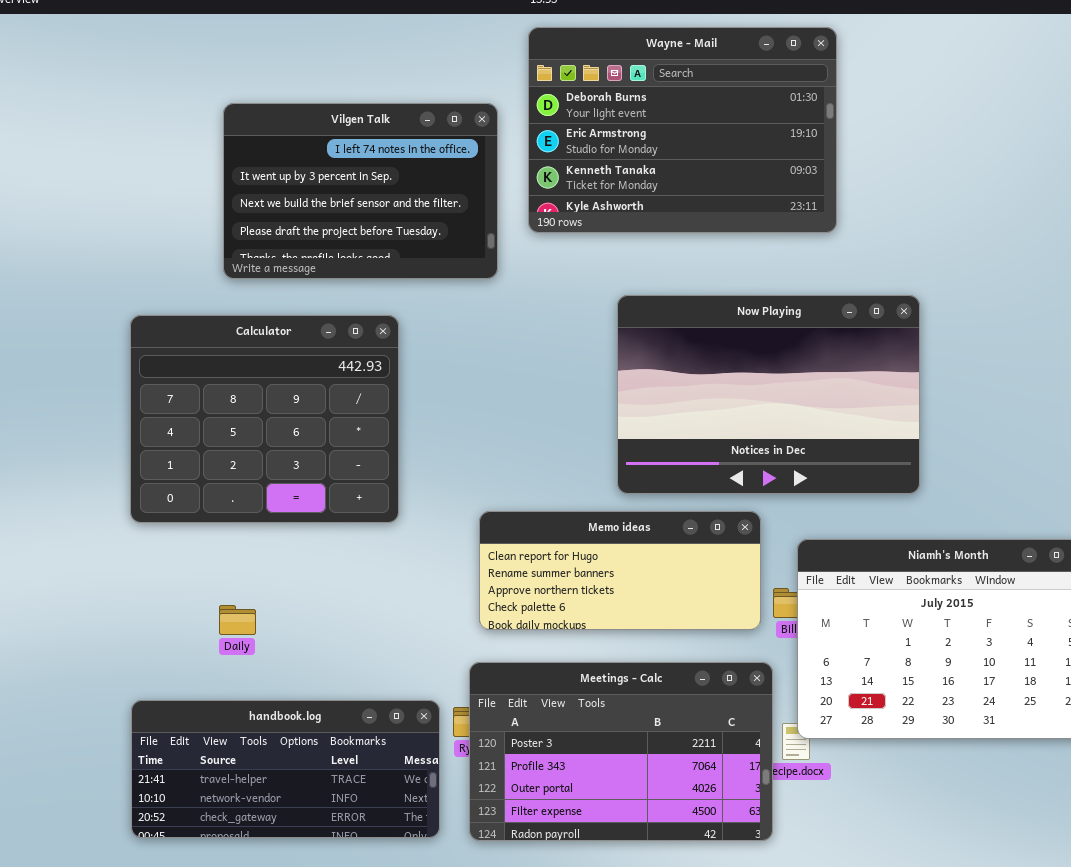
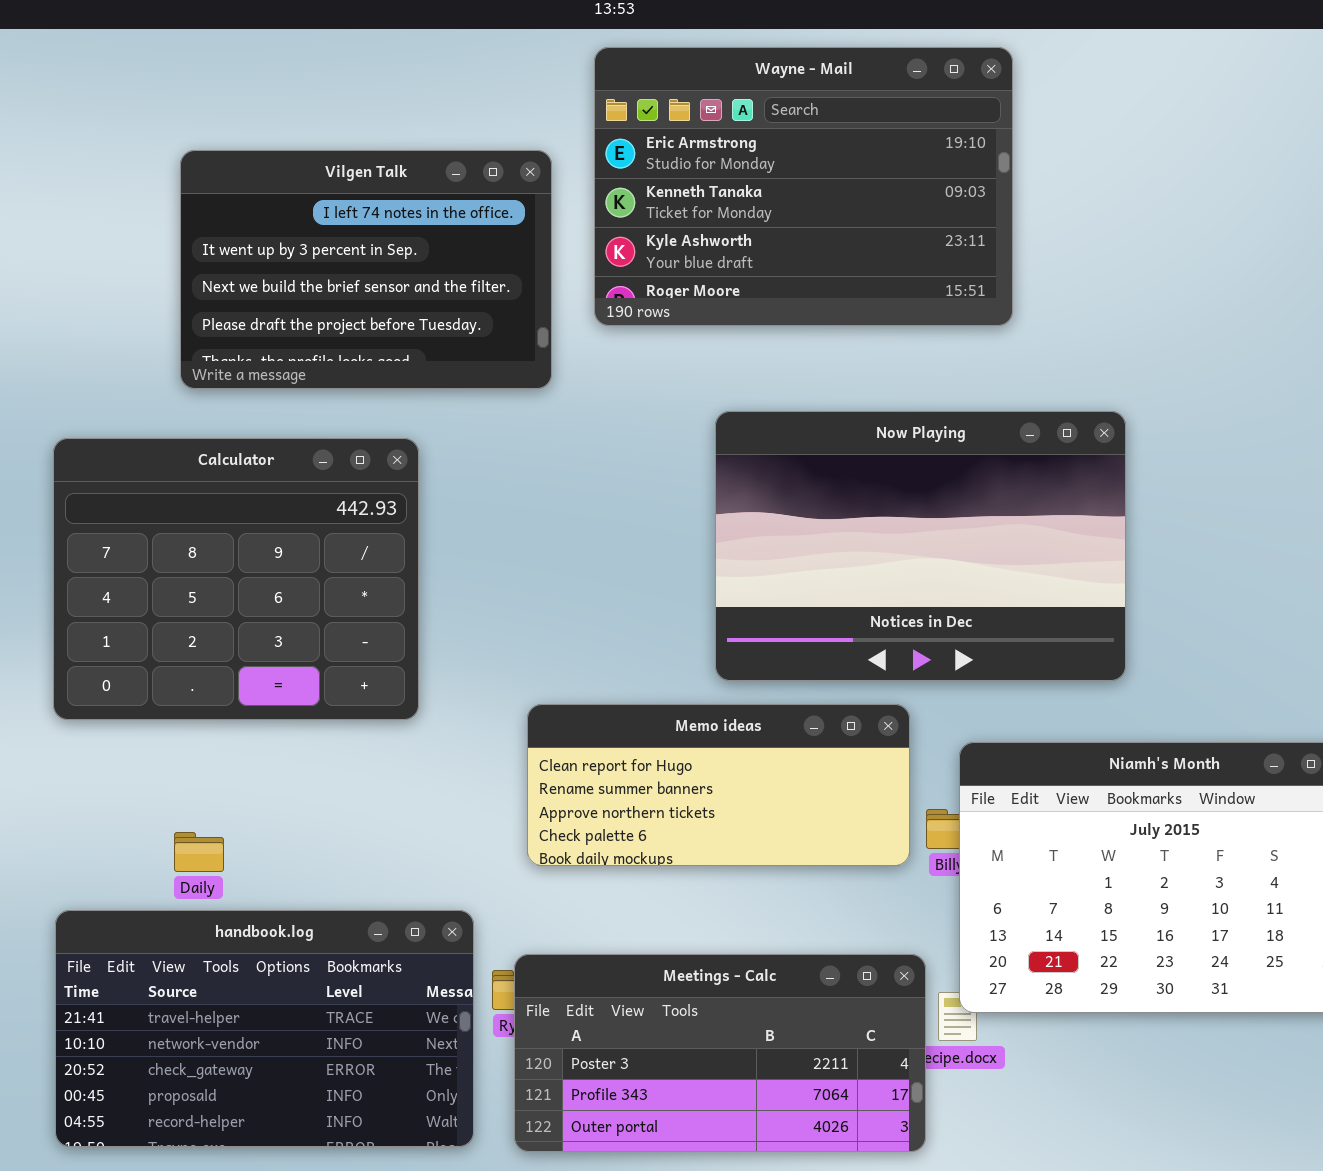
Wayne - Mail: [528,27,837,233] -> [594,47,1013,326], scrolled down 1 row
Meetings - Calc: [469,662,773,841] -> [514,954,926,1152], resized
handbook.log: [131,700,440,838] -> [55,910,474,1147], resized

